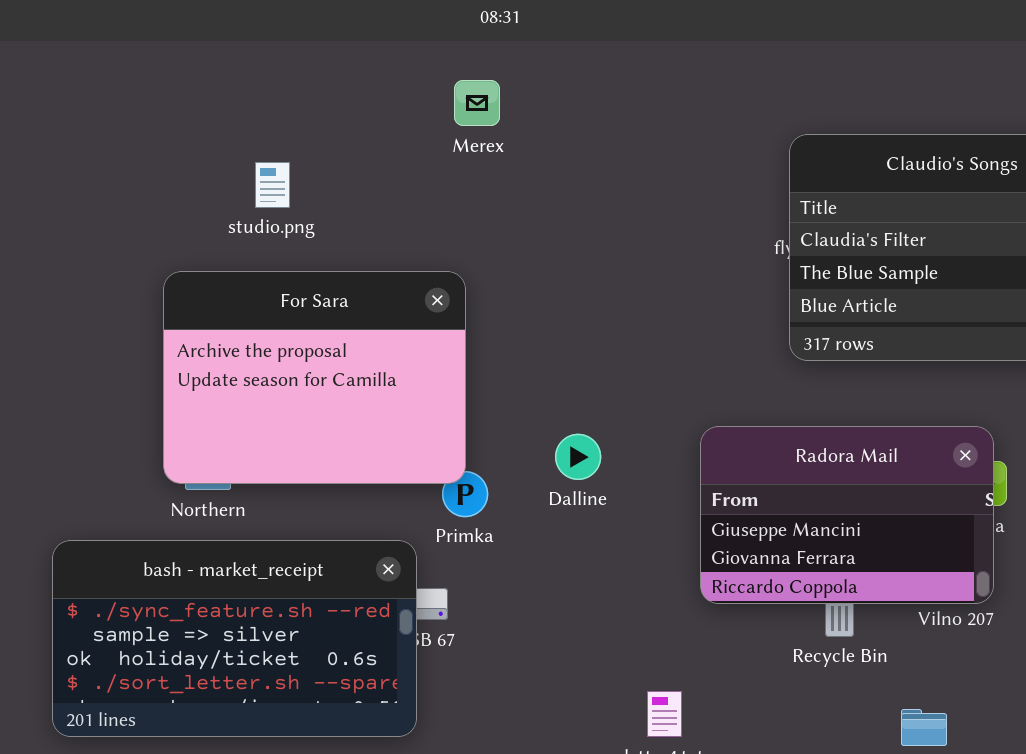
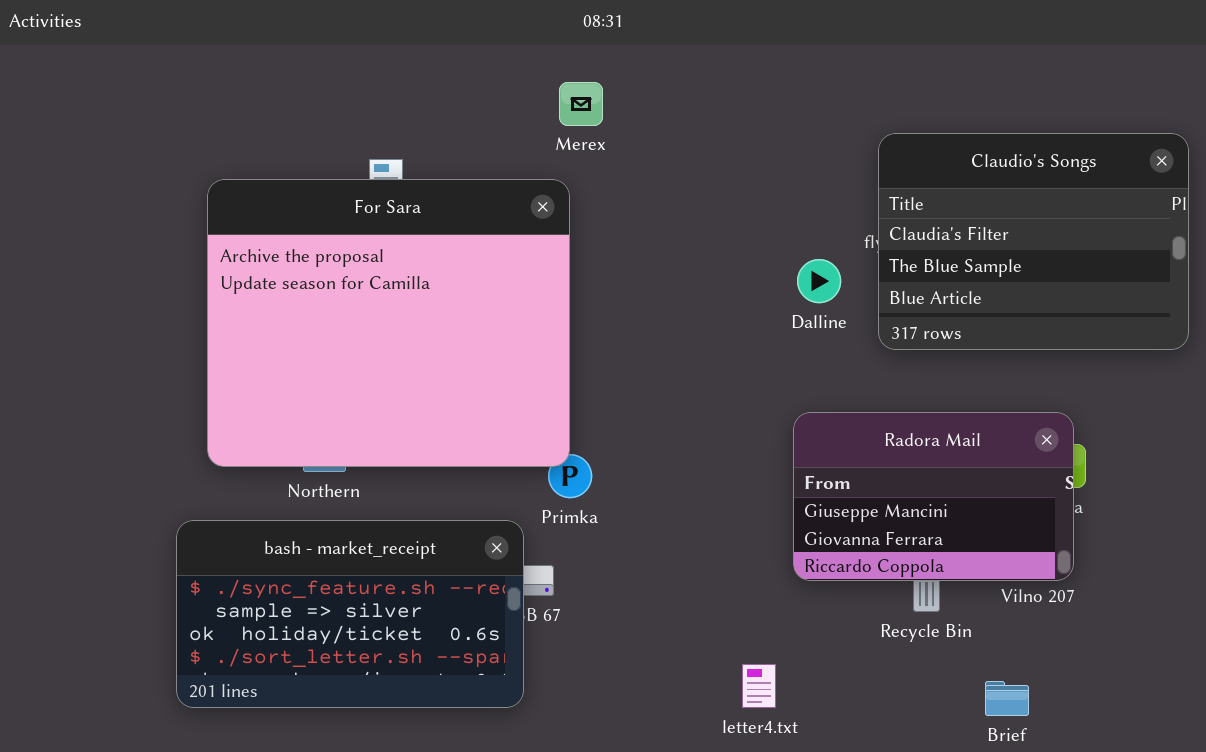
For Sara: [163,271,466,484] -> [207,179,570,467], resized
Dalline: [555,434,601,480] -> [797,259,841,303], moved

